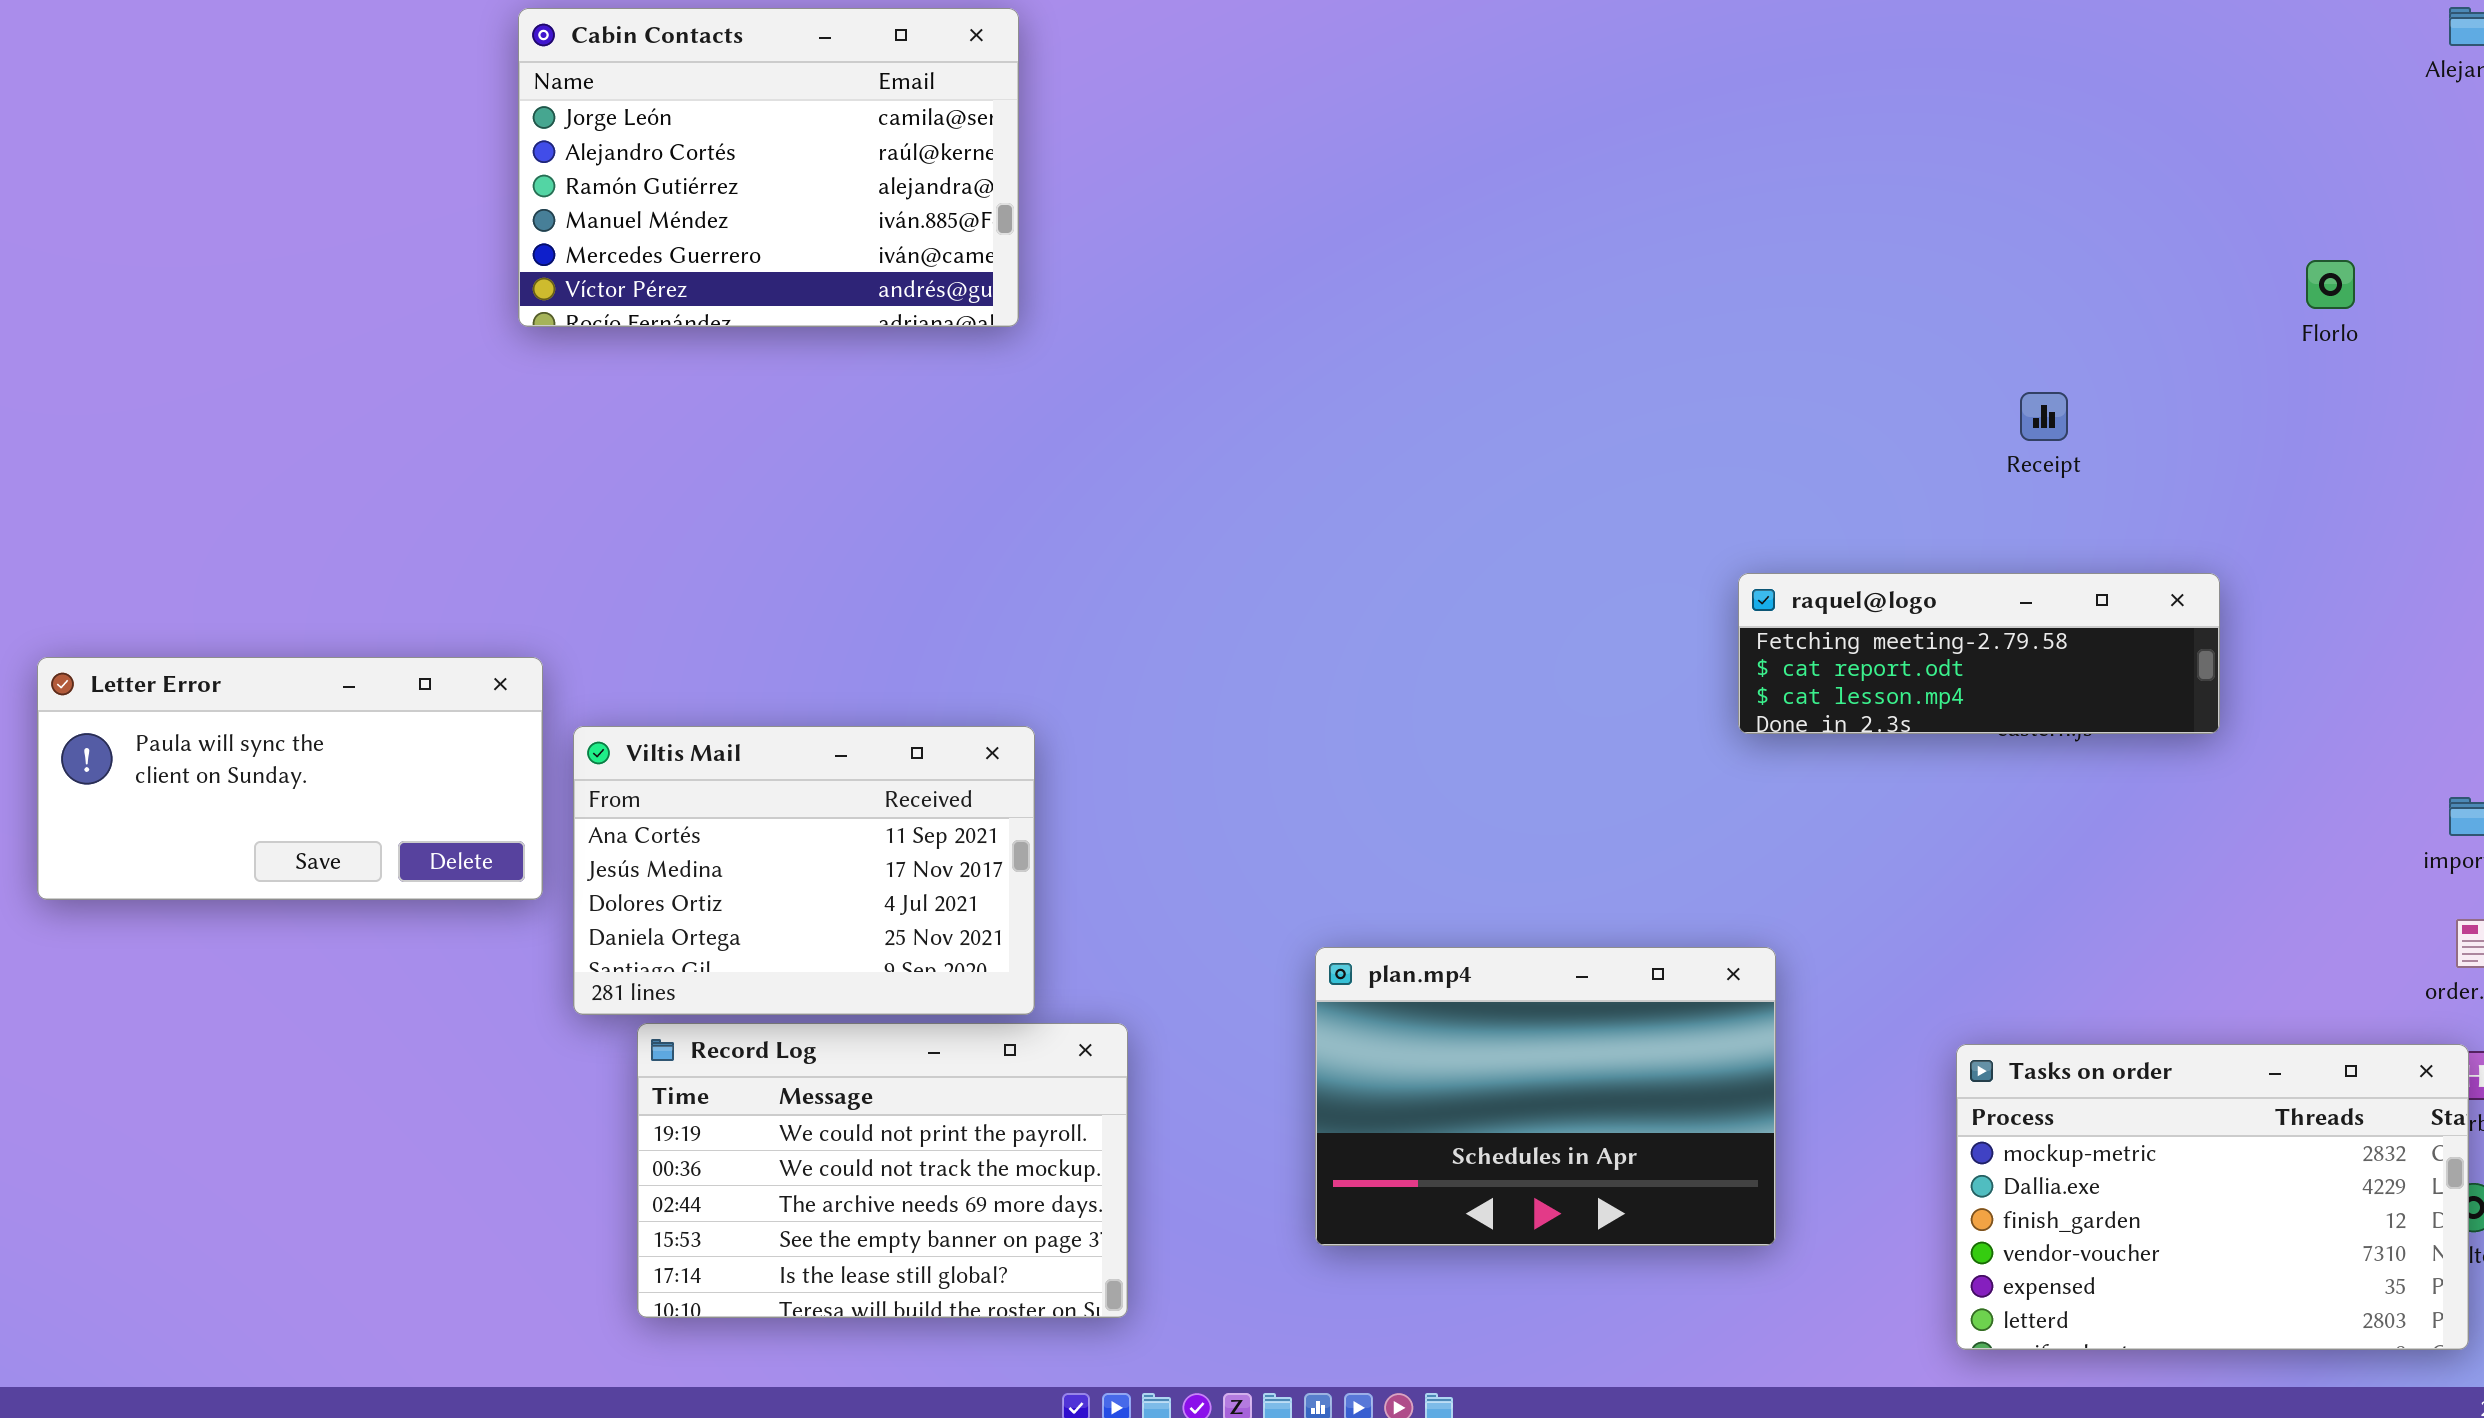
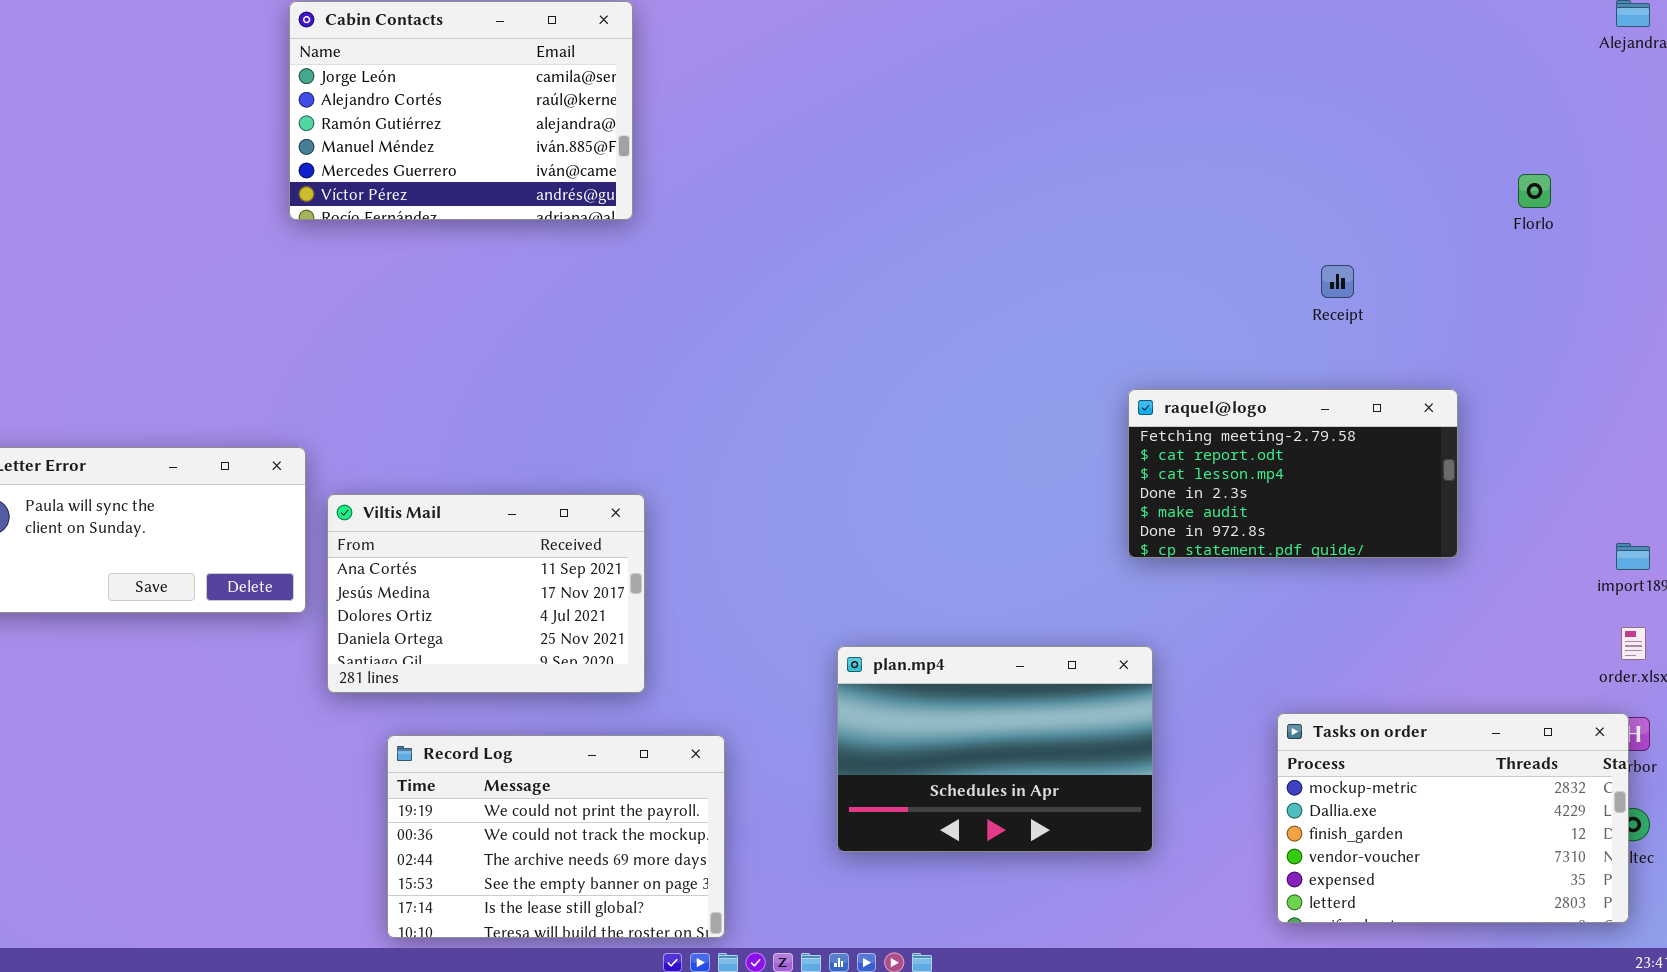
raquel@logo: [1738,573,2220,734] -> [1128,389,1458,558], resized
Record Log: [637,1023,1128,1318] -> [387,735,725,938], moved

